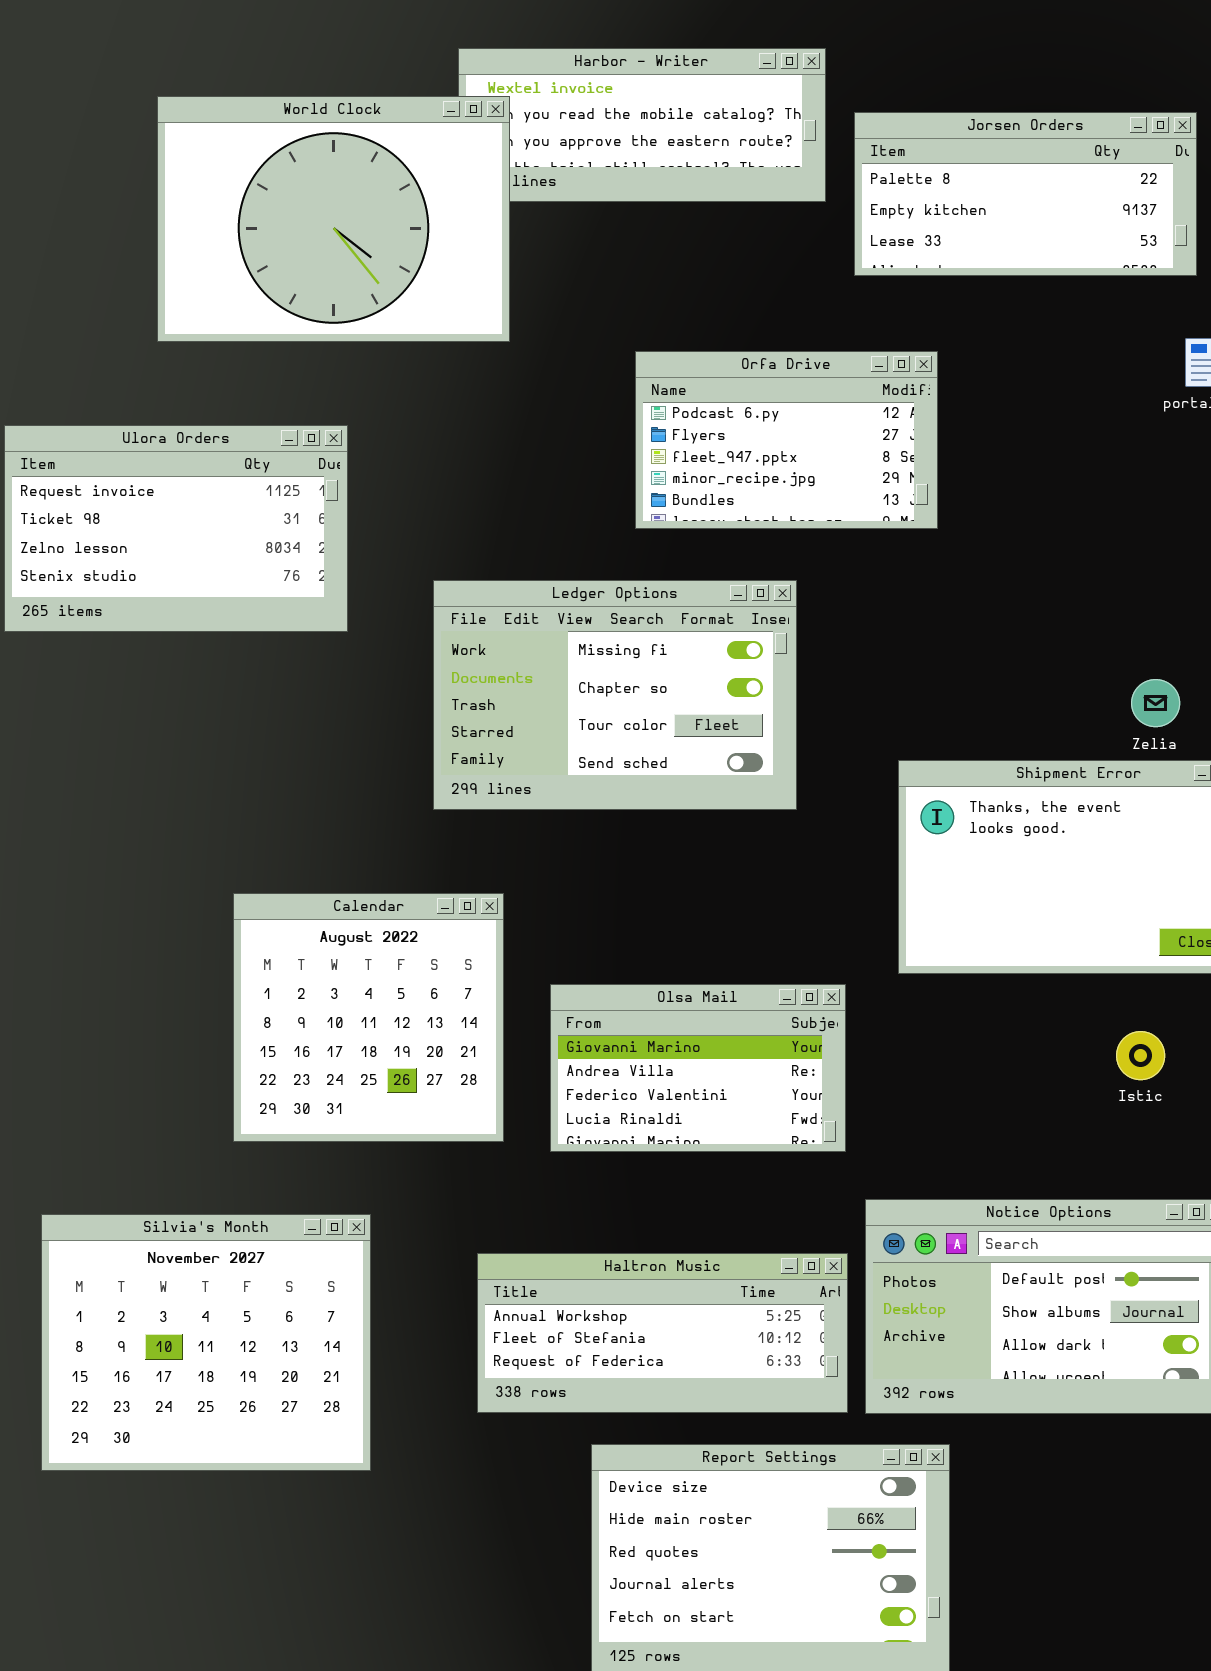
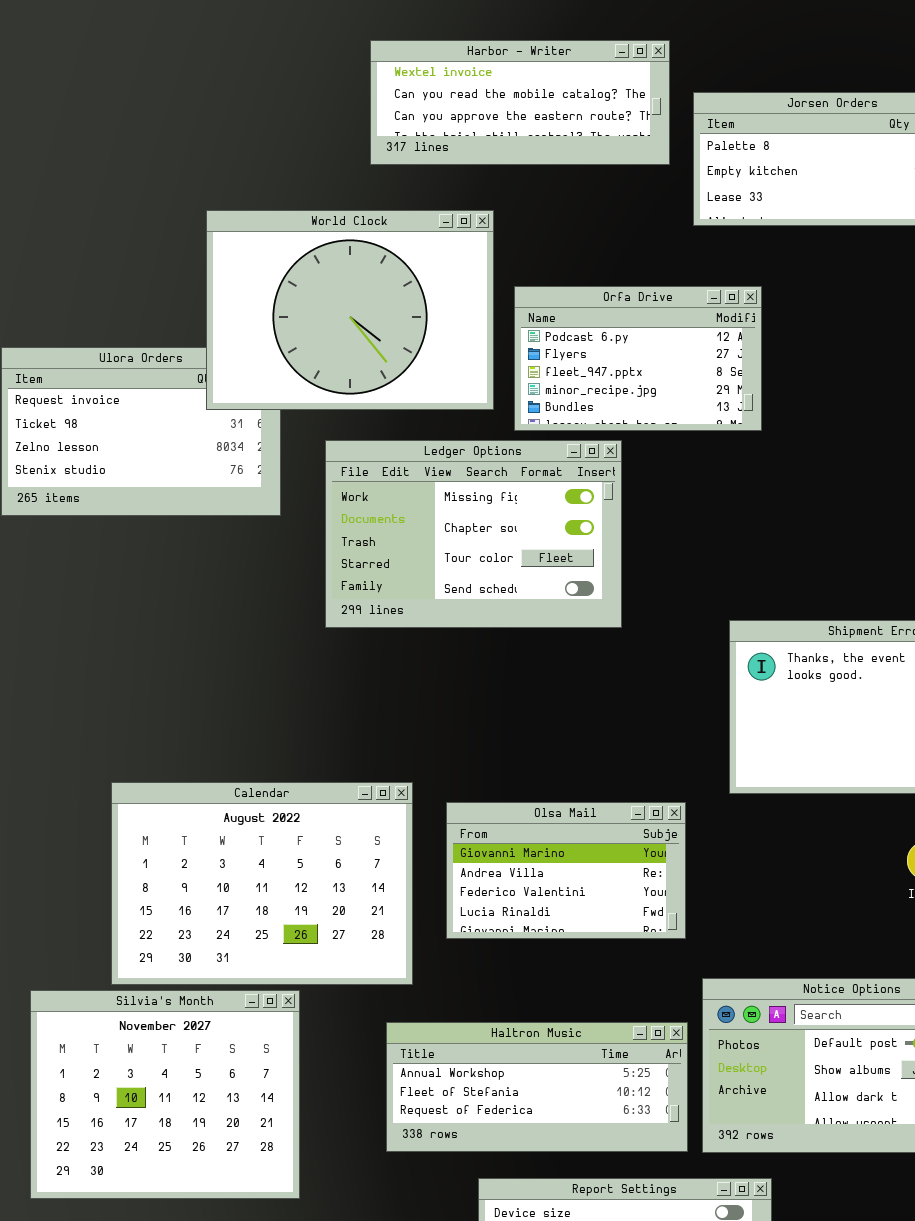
World Clock: [157,96,510,342] -> [206,210,494,410], moved
Ledger Options: [433,580,797,810] -> [325,440,622,628], moved
Calendar: [233,893,504,1142] -> [111,782,413,985], moved, resized

